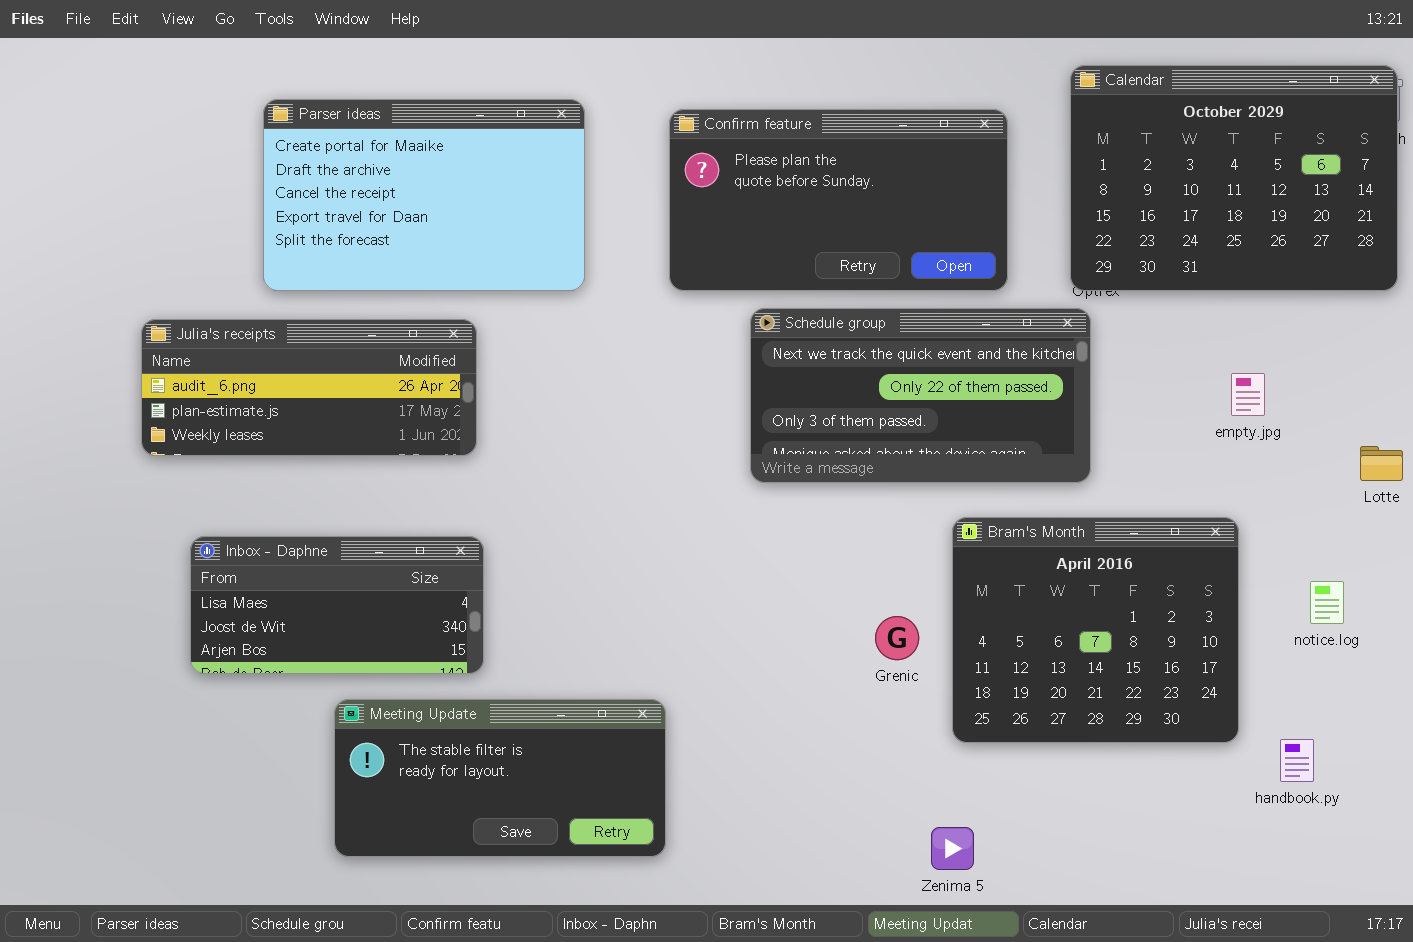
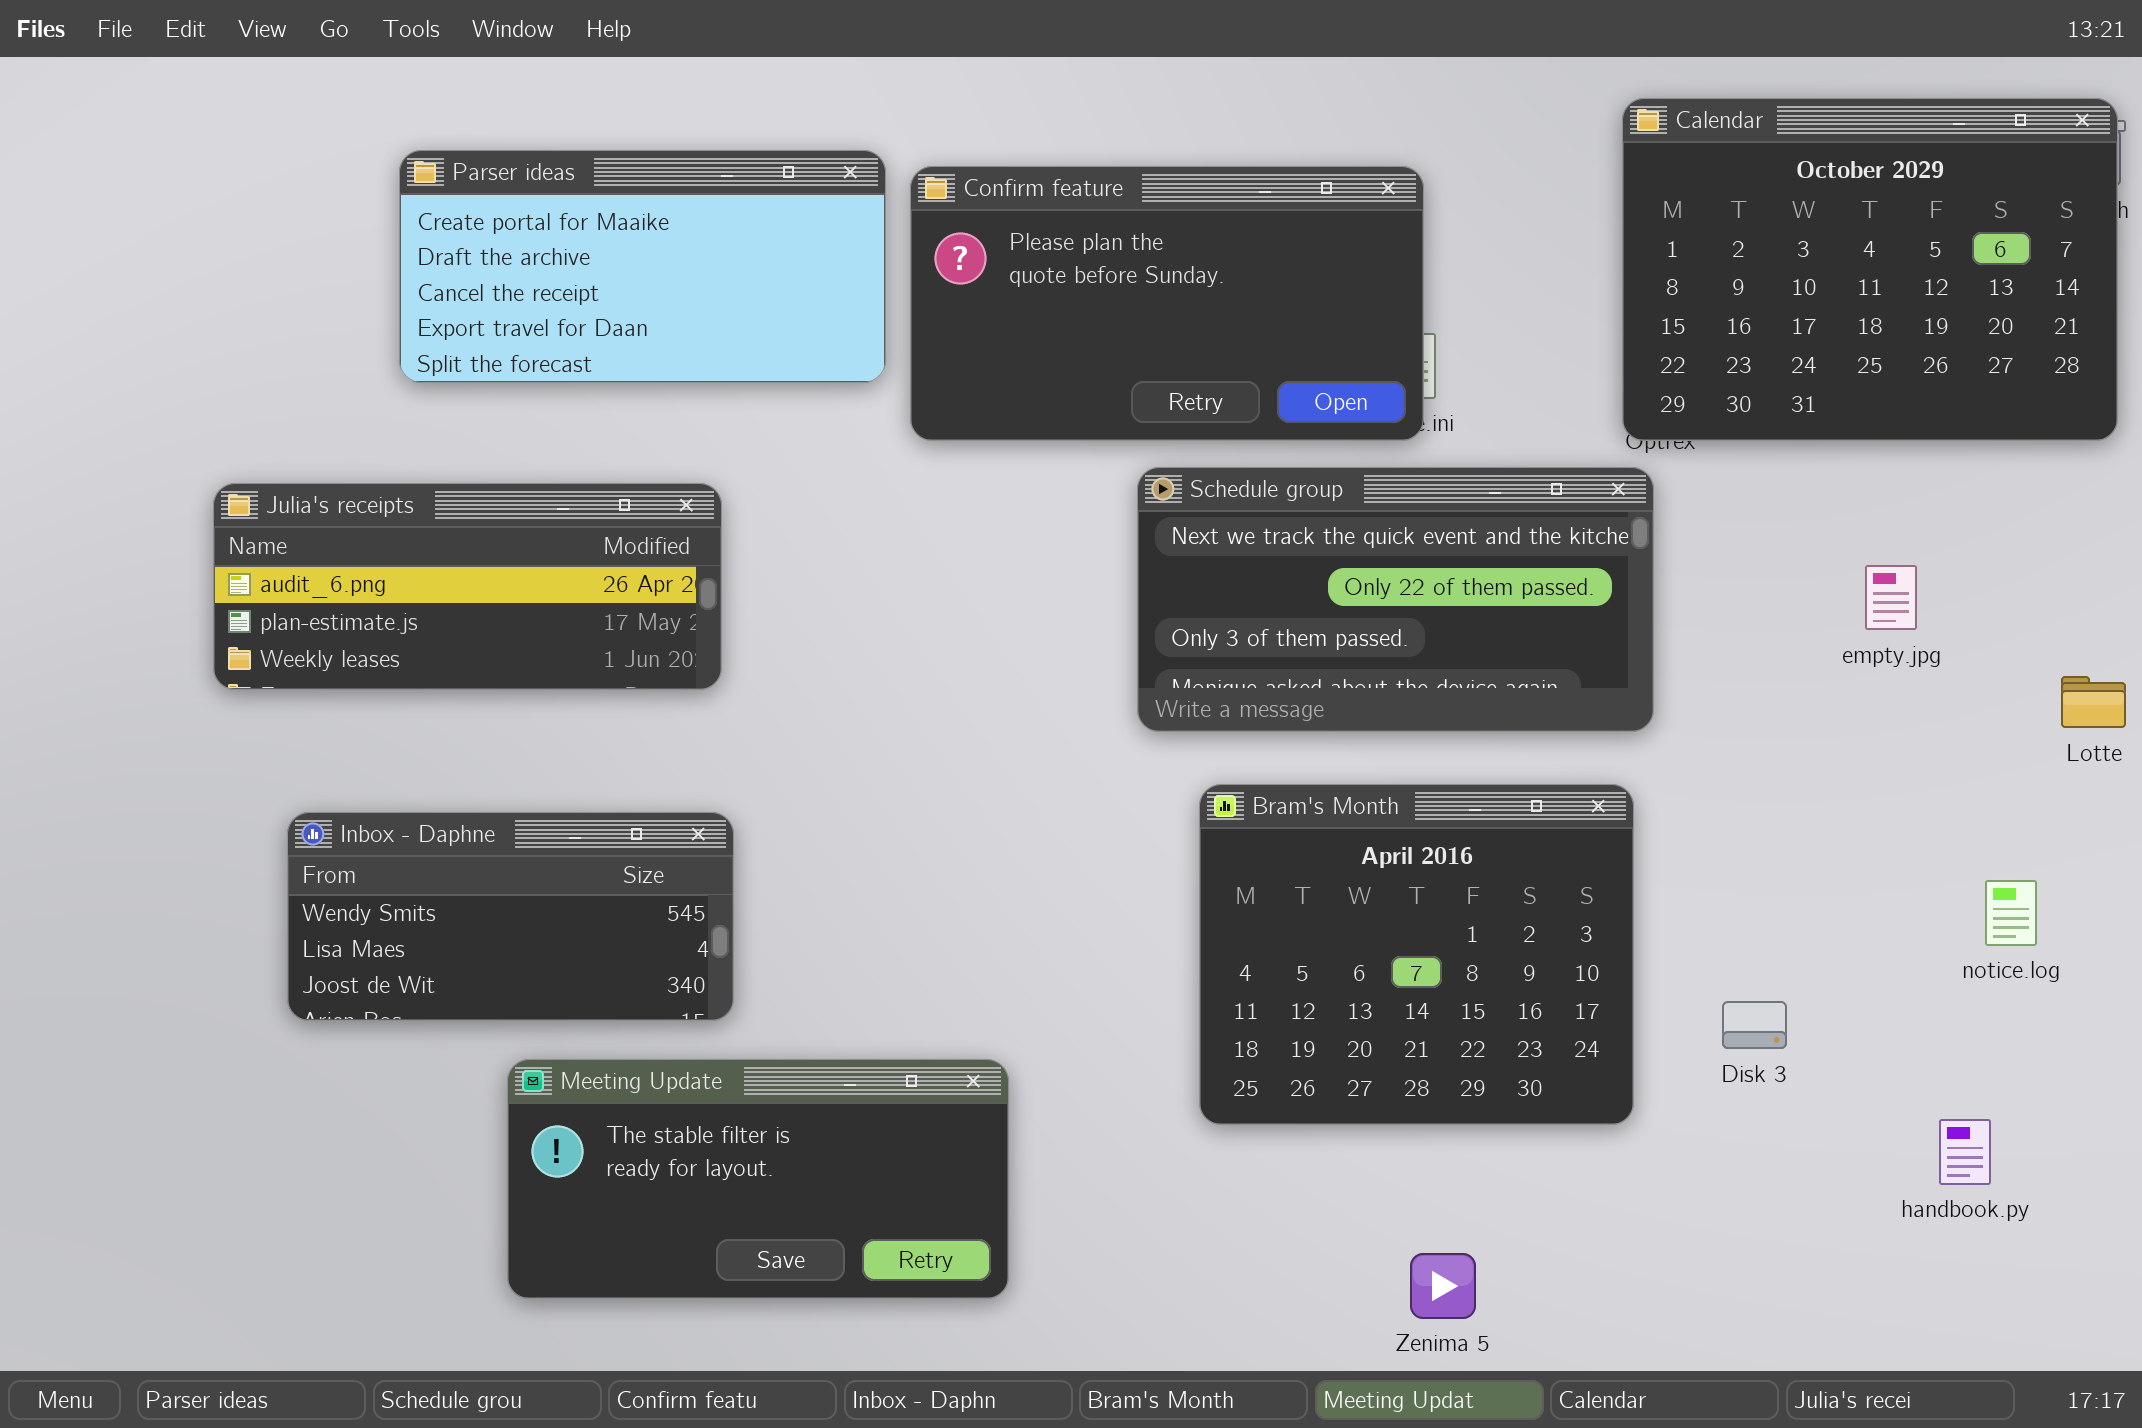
Parser ideas: [263,99,585,291] -> [399,150,886,383], resized
Confirm feature: [669,109,1008,291] -> [910,166,1424,441], moved
Bram's Month: [952,517,1239,743] -> [1199,784,1634,1125], moved
Inbox - Daphne: [190,536,484,674] -> [287,812,734,1021], scrolled up 1 row

